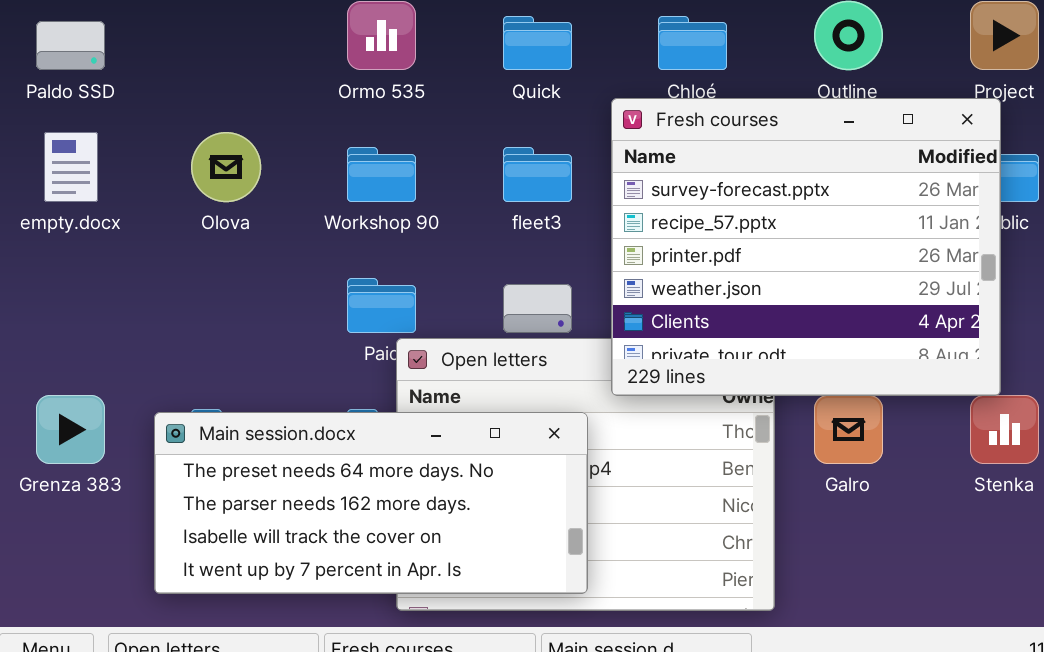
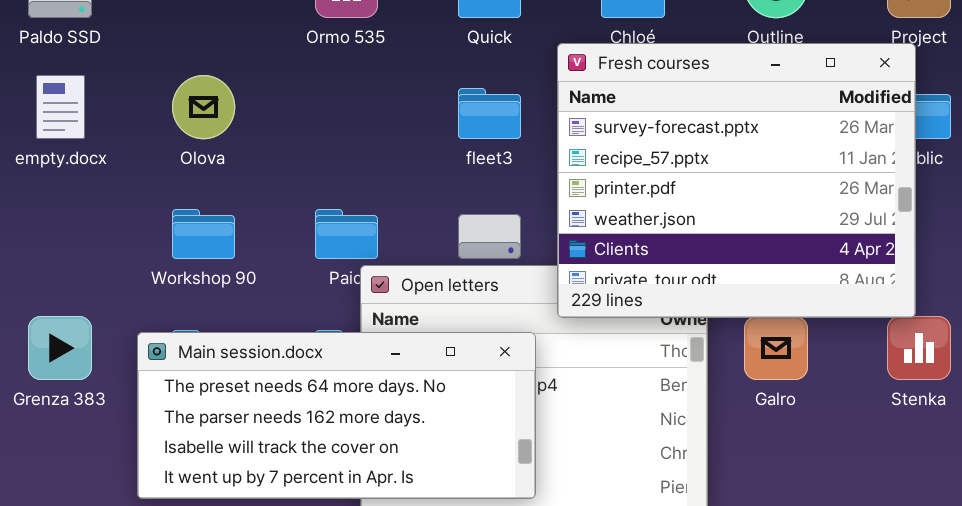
Workshop 90: [347,147,416,202] -> [172,209,235,259], moved

